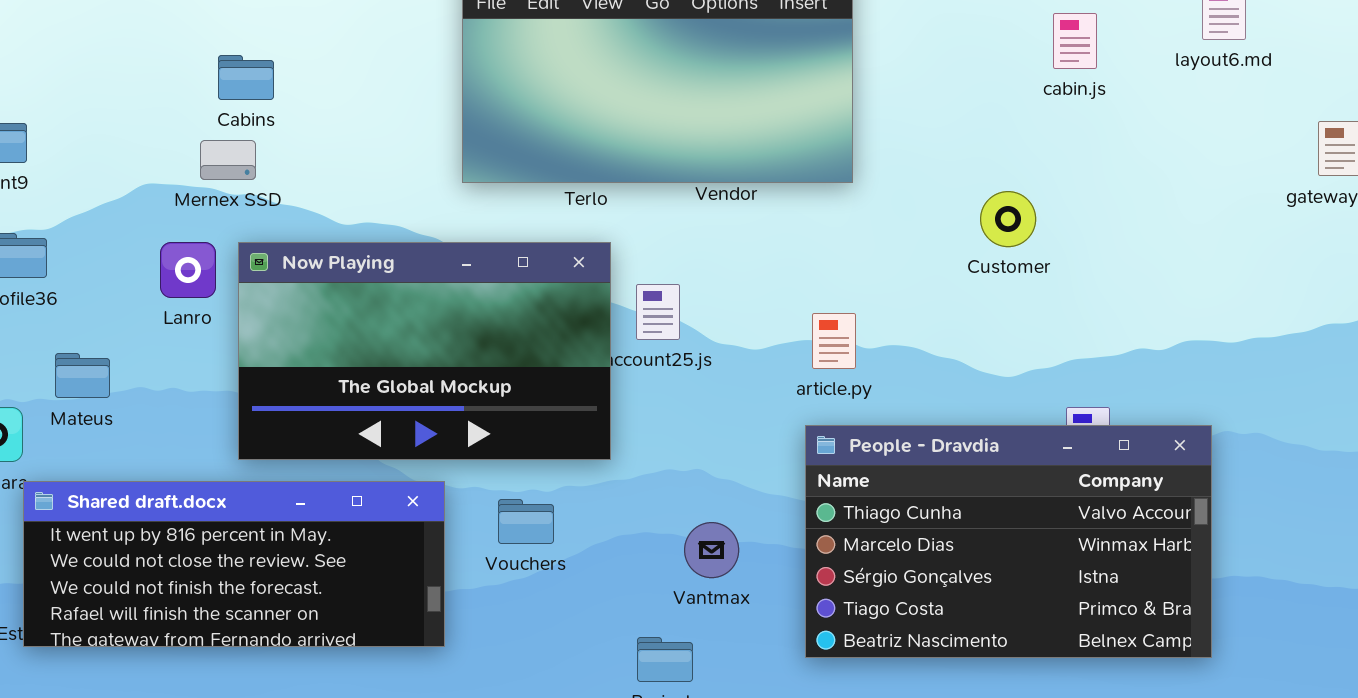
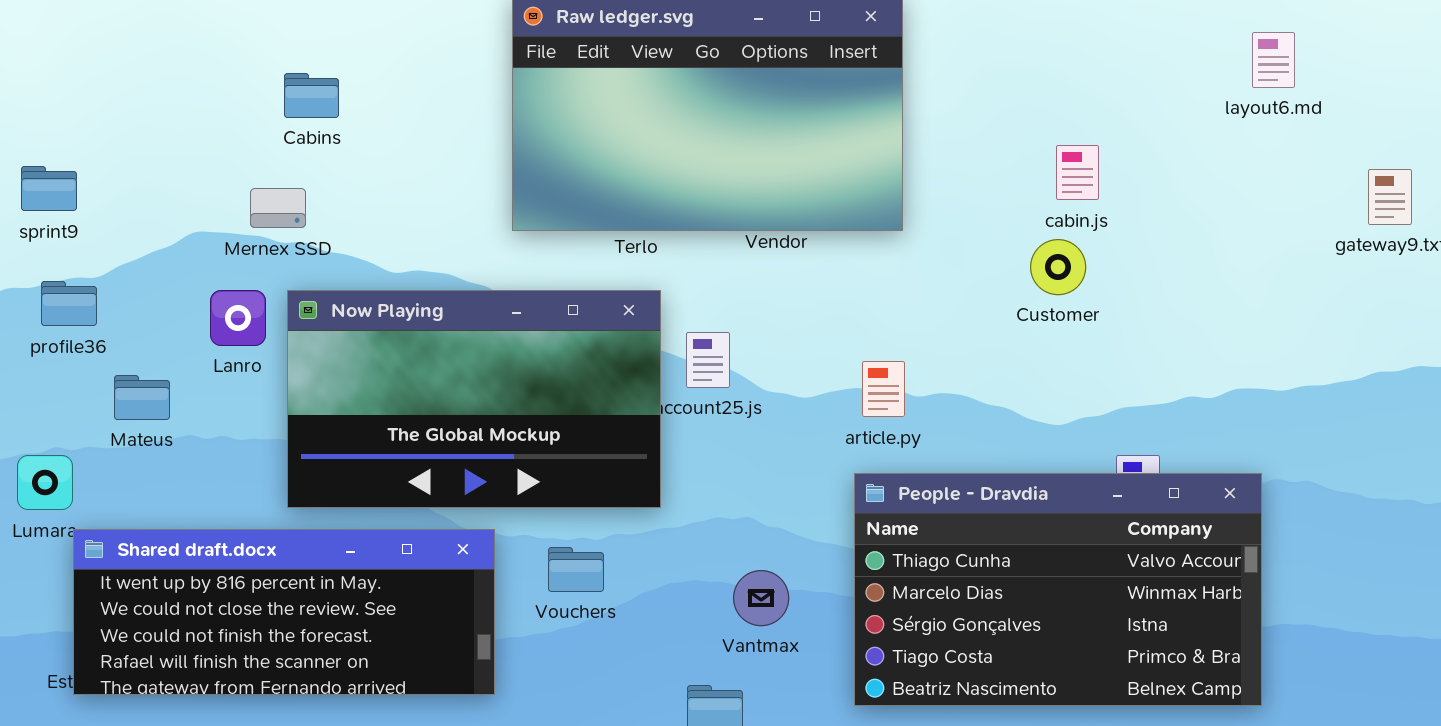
cabin.js: [1053,13,1097,69] -> [1056,145,1099,200], moved
Cabins: [218,55,274,100] -> [284,73,339,118], moved
Mateus: [55,353,110,398] -> [114,375,170,420], moved

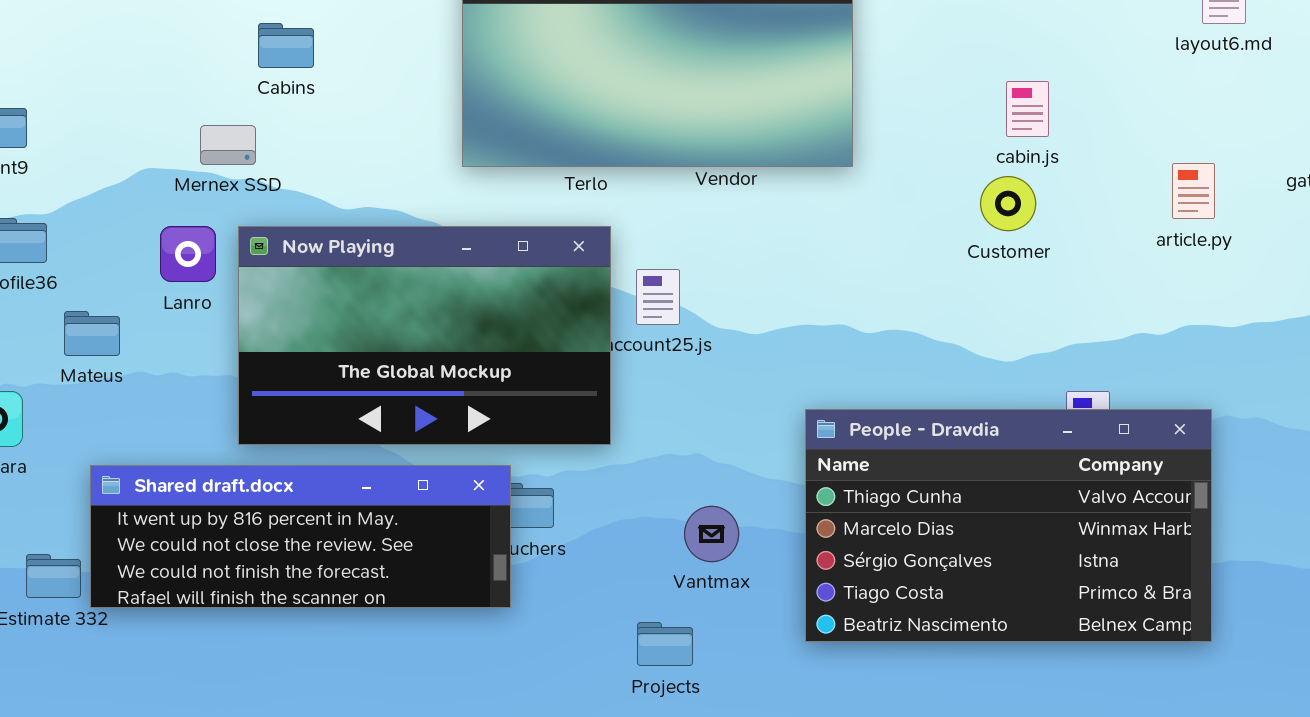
Cabins: [284,73,339,118] -> [258,23,314,68], moved
article.py: [862,361,905,417] -> [1172,163,1215,219], moved
Shared draft.docx: [73,529,495,695] -> [90,465,511,608], moved, resized

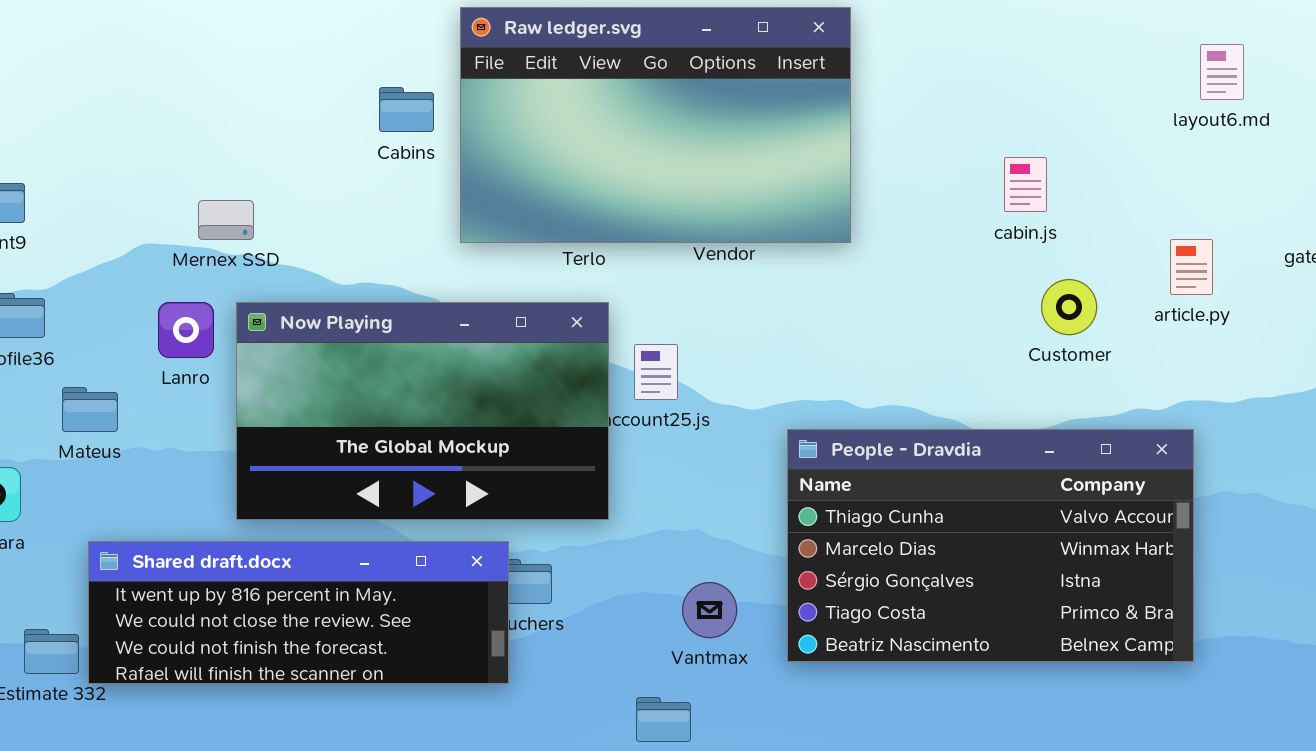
Cabins: [258,23,314,68] -> [379,87,434,132], moved
Customer: [980,176,1036,231] -> [1041,279,1097,335], moved
People - Dravdia: [805,409,1212,642] -> [787,429,1194,662], moved

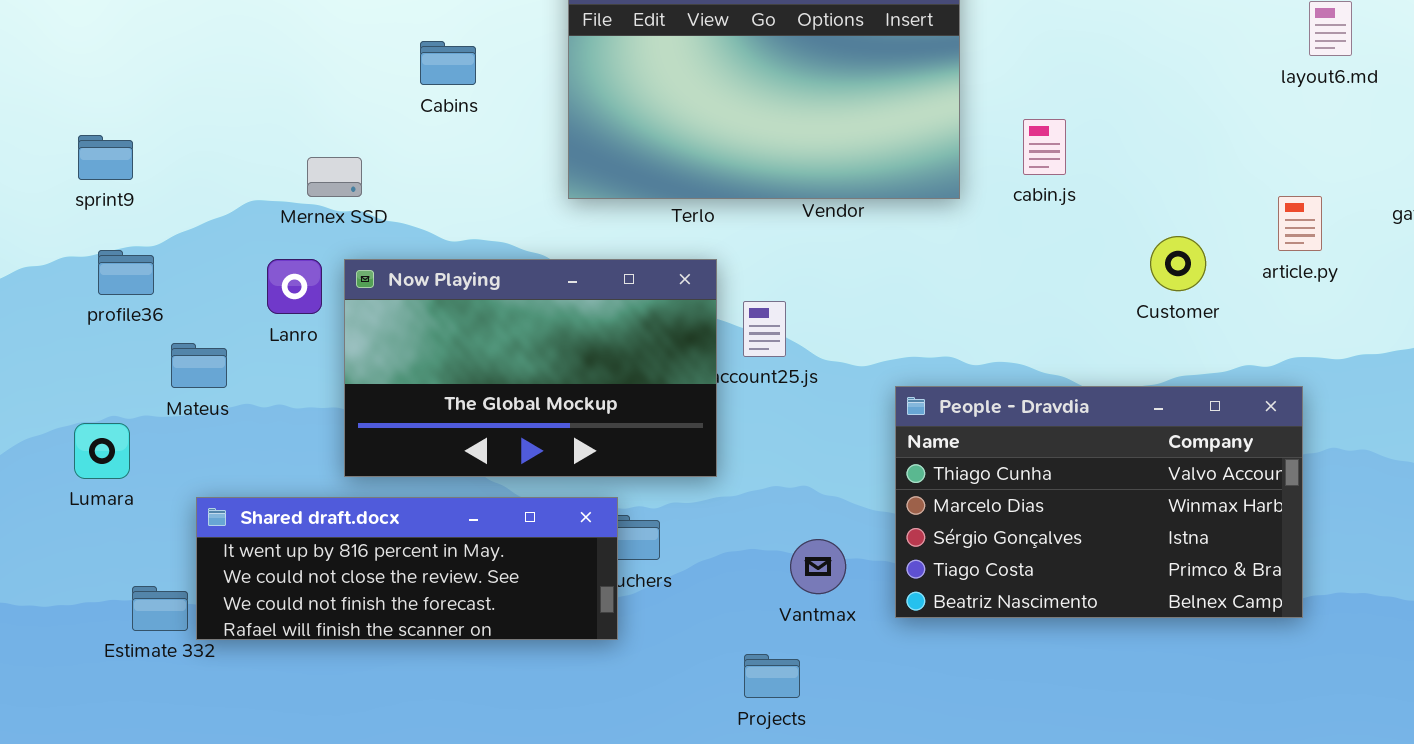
Cabins: [379,87,434,132] -> [420,41,476,85], moved
cabin.js: [1004,157,1047,212] -> [1023,119,1066,175], moved

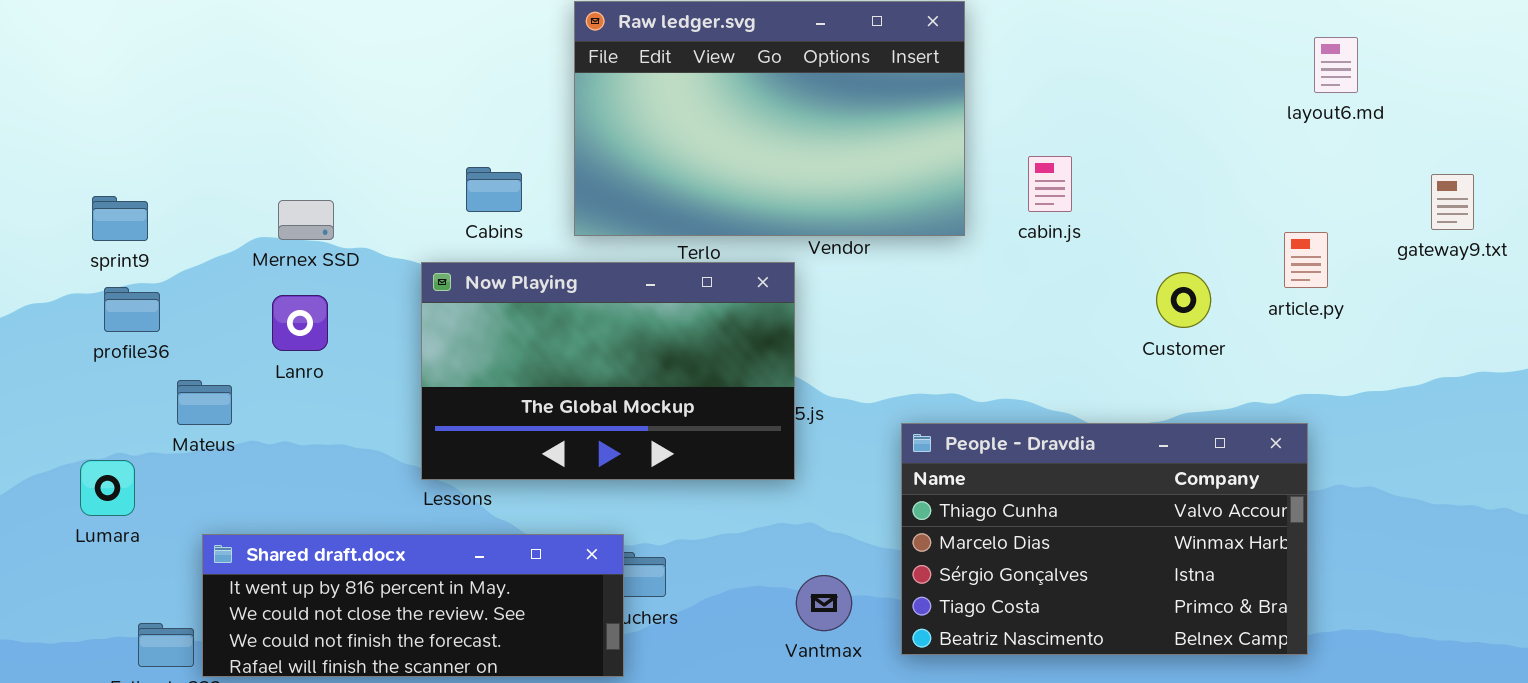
Cabins: [420,41,476,85] -> [466,167,522,212], moved
sprint9: [78,135,133,180] -> [92,196,148,241], moved
Mernex SSD: [307,157,362,197] -> [278,200,334,240], moved
Now Playing: [344,259,717,477] -> [421,262,795,480], moved

